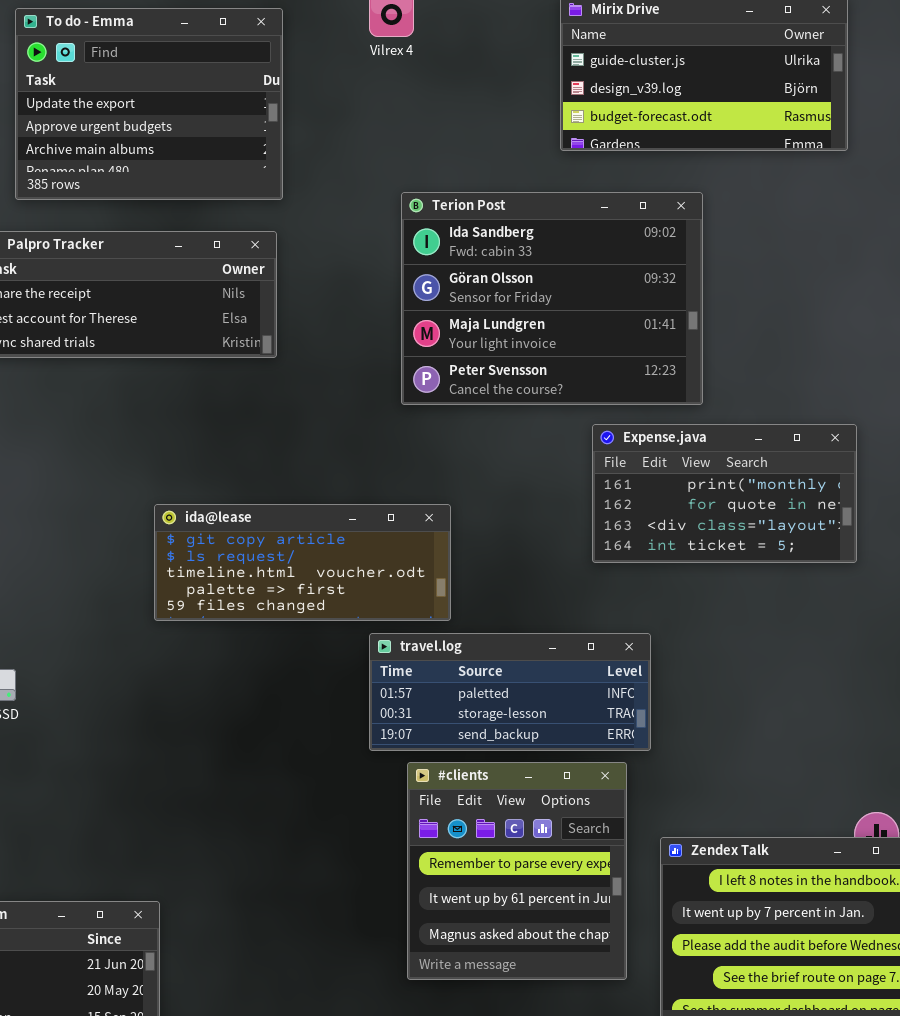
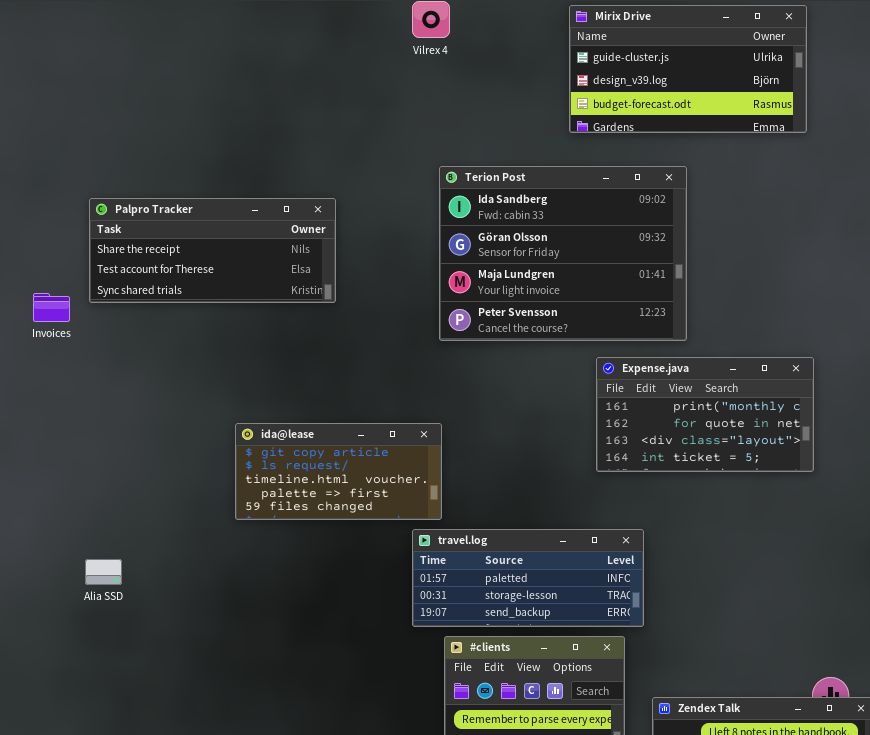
To do - Emma: [15,8,283,200] -> none, closed
ida@lease: [154,504,451,621] -> [235,423,442,520], resized

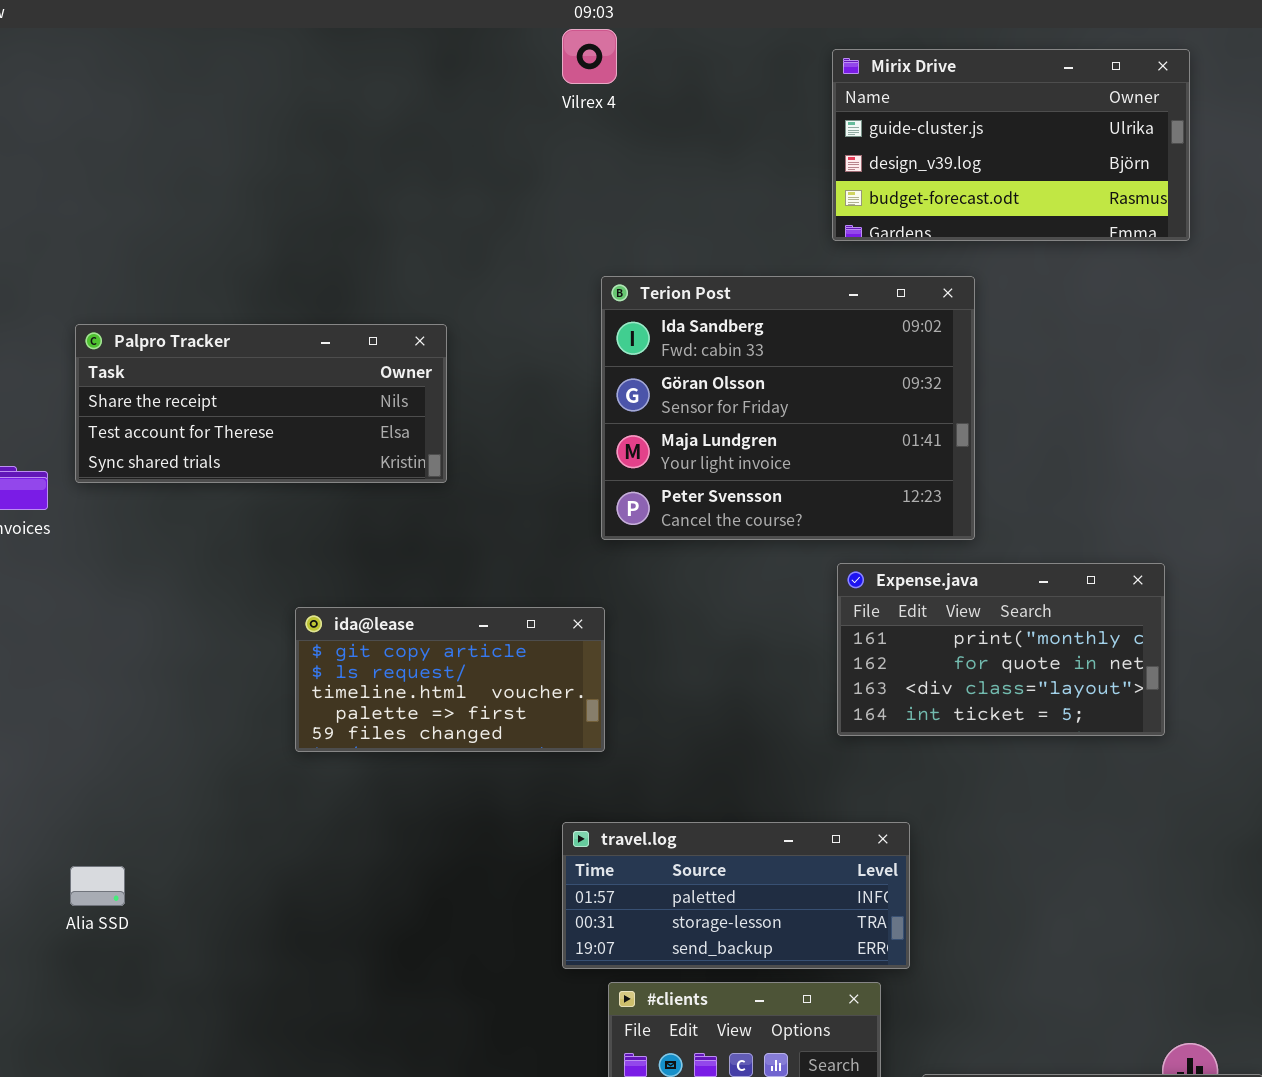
Mirix Drive: [569,5,807,133] -> [832,49,1190,241], moved
ida@lease: [235,423,442,520] -> [295,607,605,752], moved

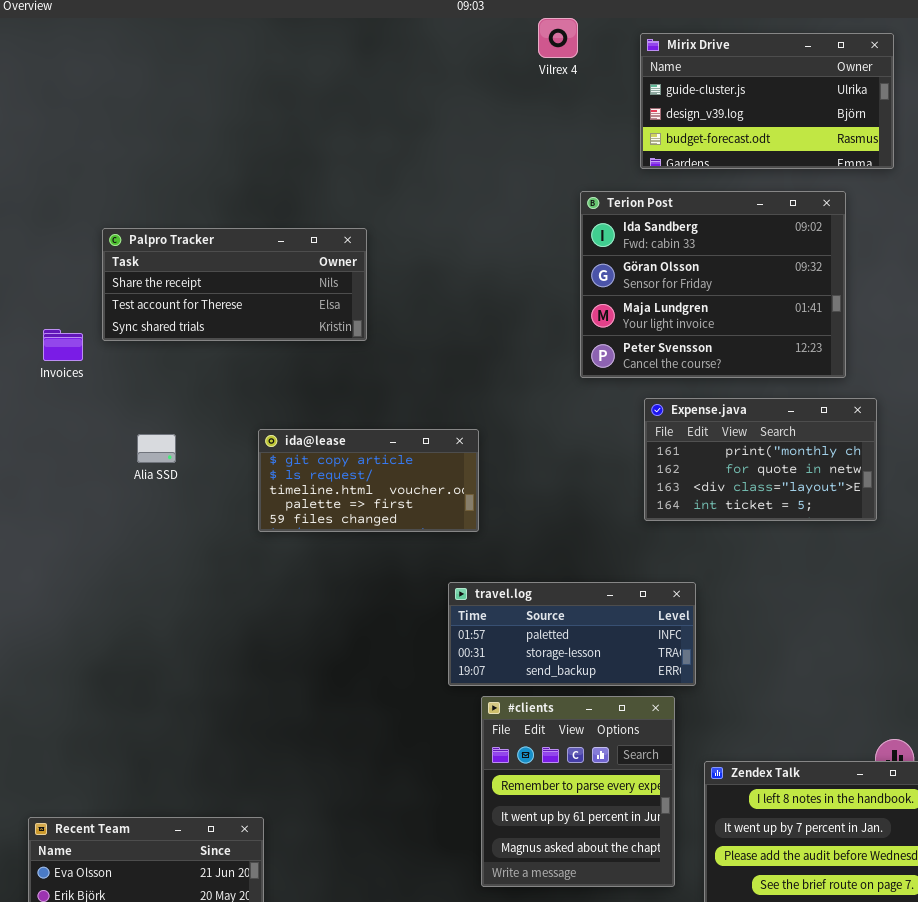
Vilrex 4: [562,29,617,84] -> [538,18,578,58], moved
Terion Post: [601,276,975,540] -> [580,191,846,378], moved
Alia SSD: [70,866,125,906] -> [137,434,176,463], moved

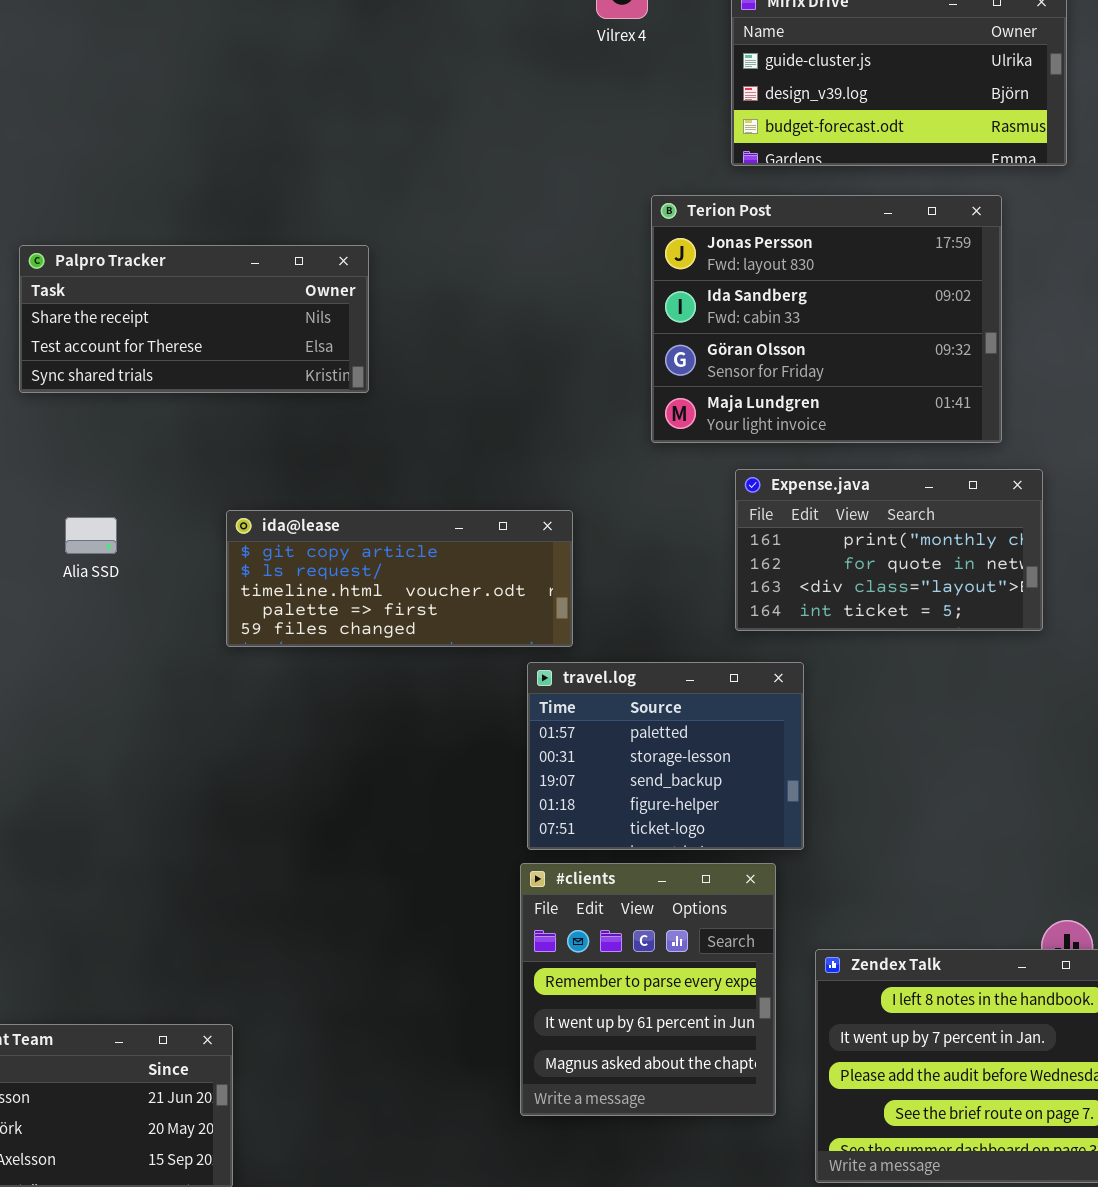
Terion Post: [580,191,846,378] -> [651,195,1002,443], scrolled up 1 row
ida@lease: [258,429,479,532] -> [226,510,573,647], resized
travel.log: [448,582,696,686] -> [527,662,804,850], resized

